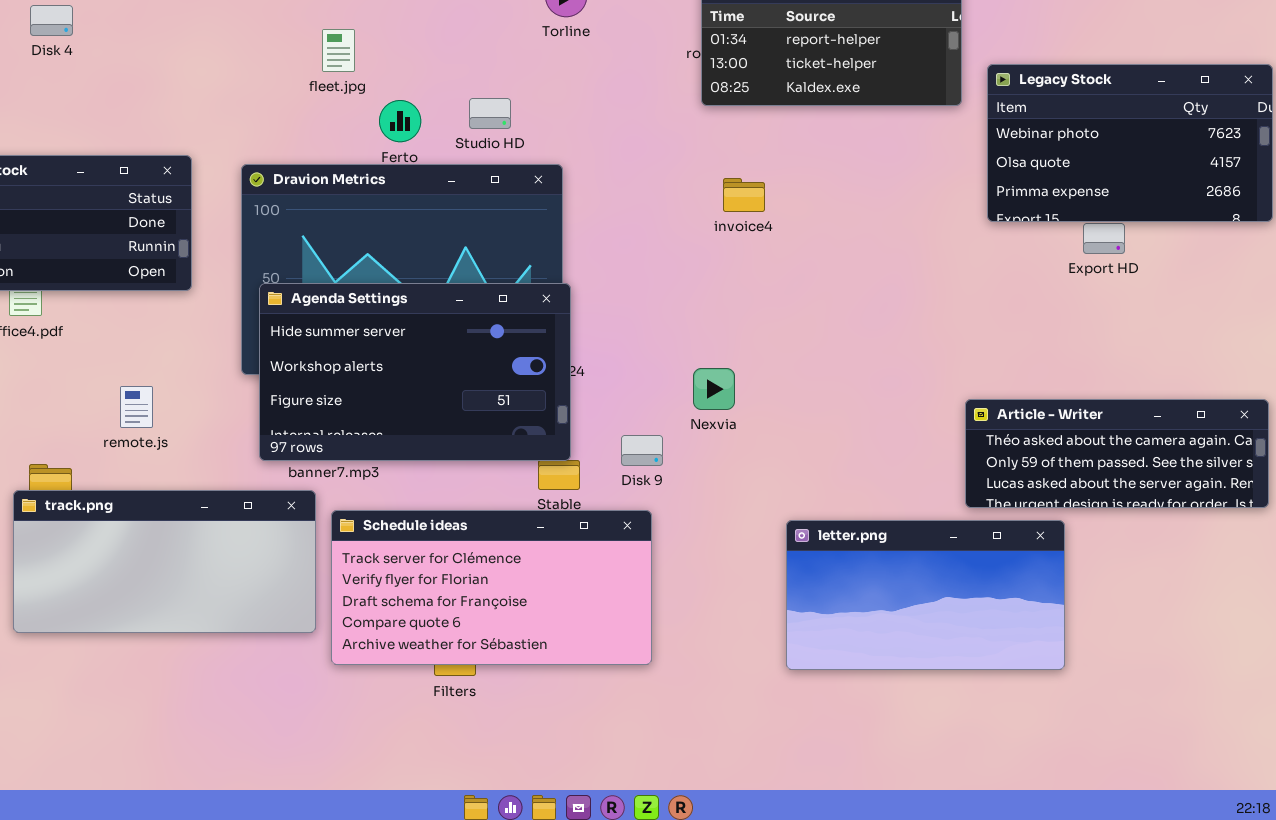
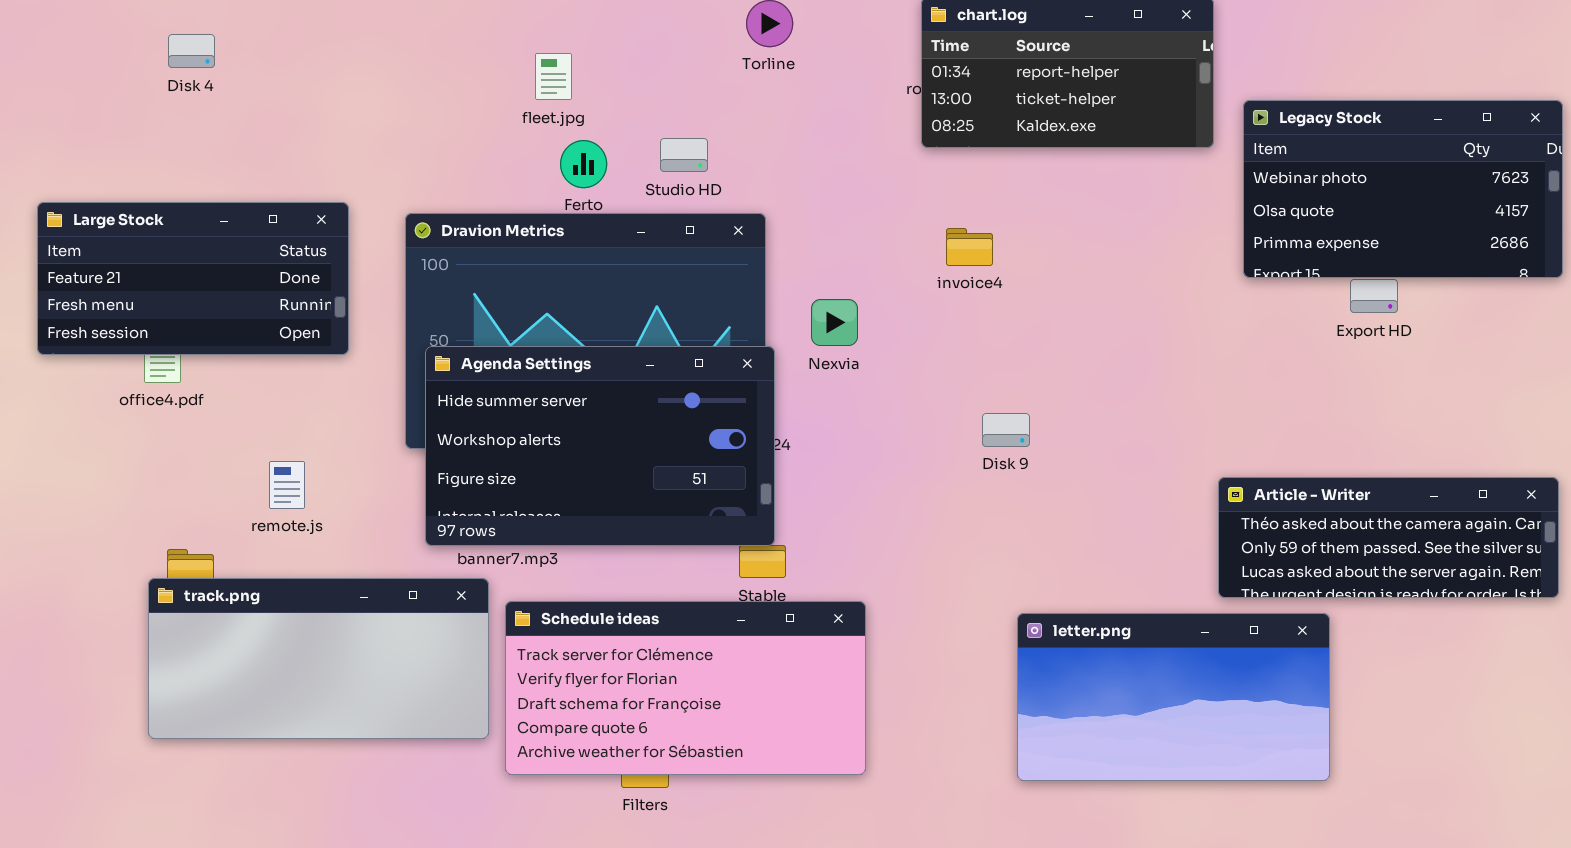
fleet.jpg: [322,29,355,72] -> [535,53,572,100], moved
Nexvia: [693,368,735,410] -> [811,299,858,346], moved
Disk 9: [621,435,663,466] -> [982,413,1030,447], moved

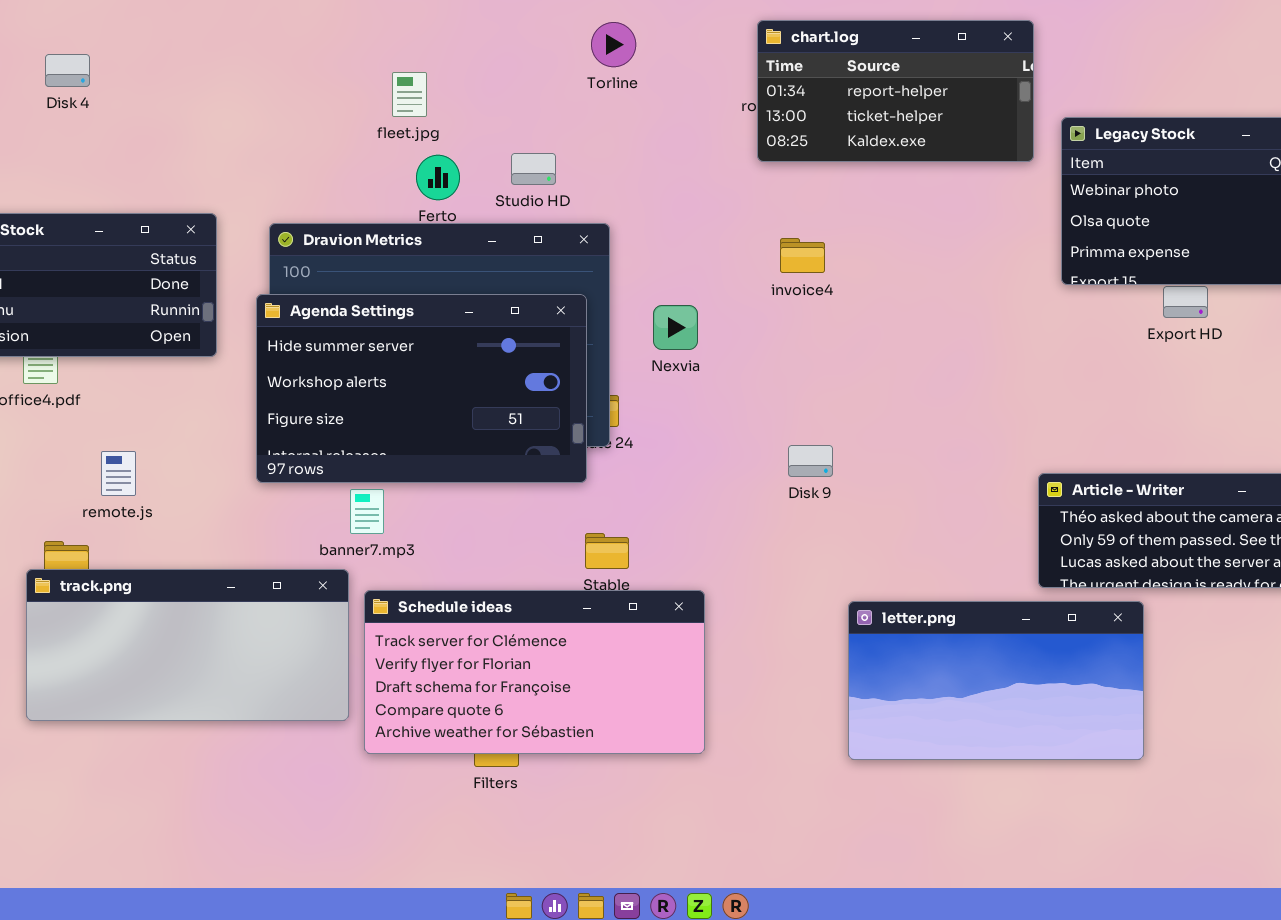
Agenda Settings: [425,346,775,546] -> [256,294,587,483], moved
Disk 9: [982,413,1030,447] -> [788,445,833,477], moved
remote.js: [269,461,305,509] -> [101,451,136,496], moved

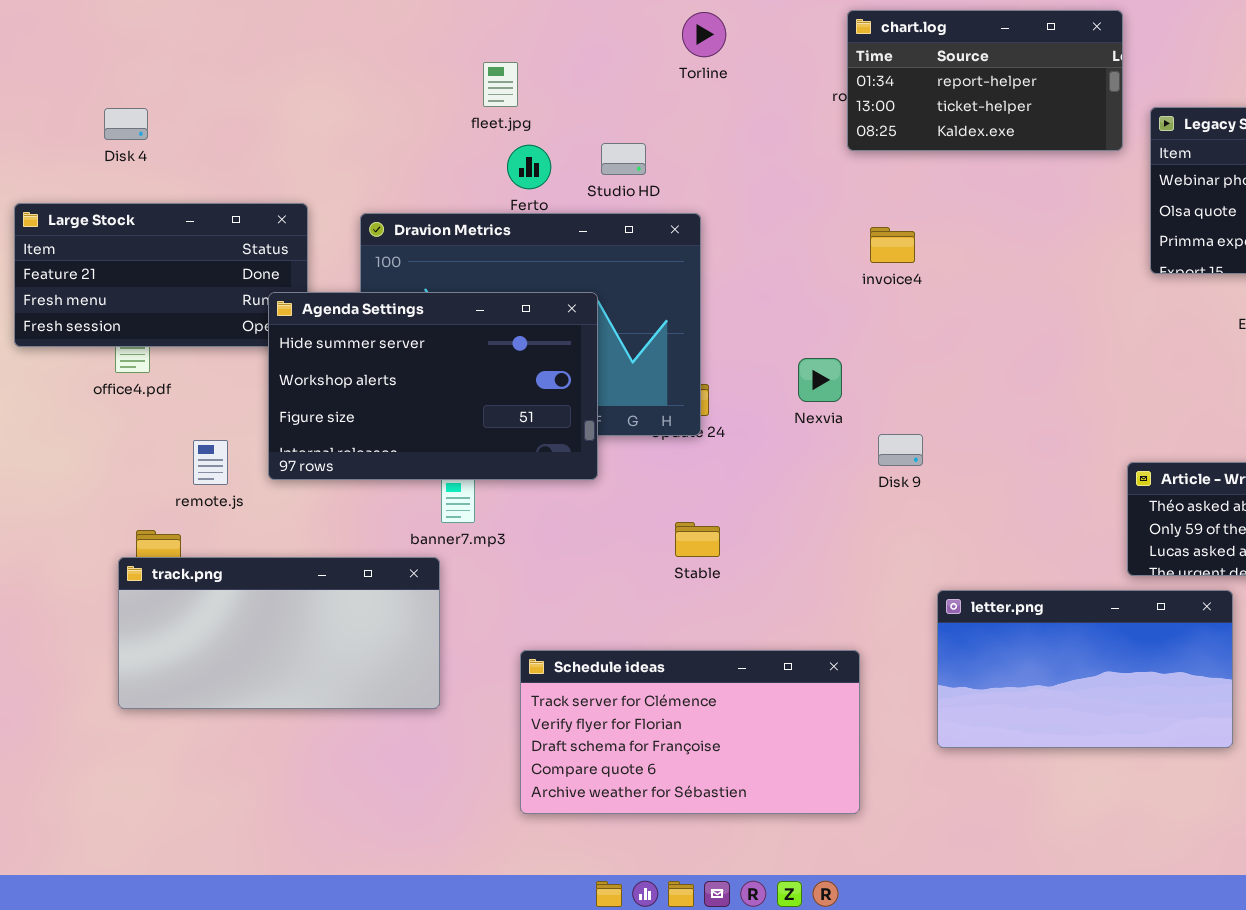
Disk 4: [45,54,90,87] -> [104,108,148,140], moved
Agenda Settings: [256,294,587,483] -> [268,292,598,480], moved
Nexvia: [653,305,698,350] -> [798,358,842,402], moved
Schedule ideas: [364,590,705,754] -> [520,650,860,814], moved

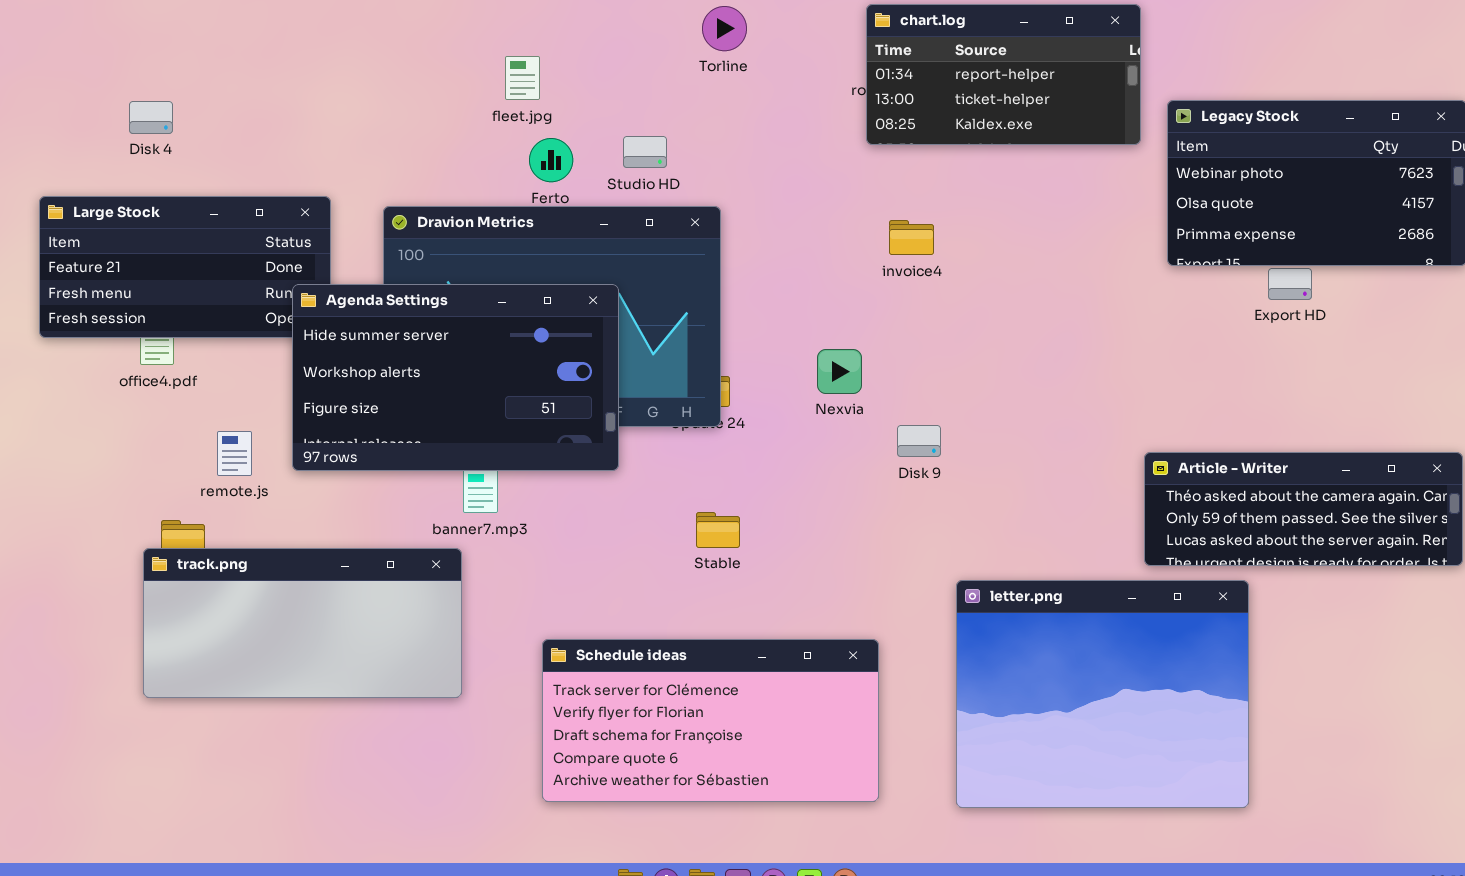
letter.png: [937,590,1233,748] -> [956,580,1249,808], resized

